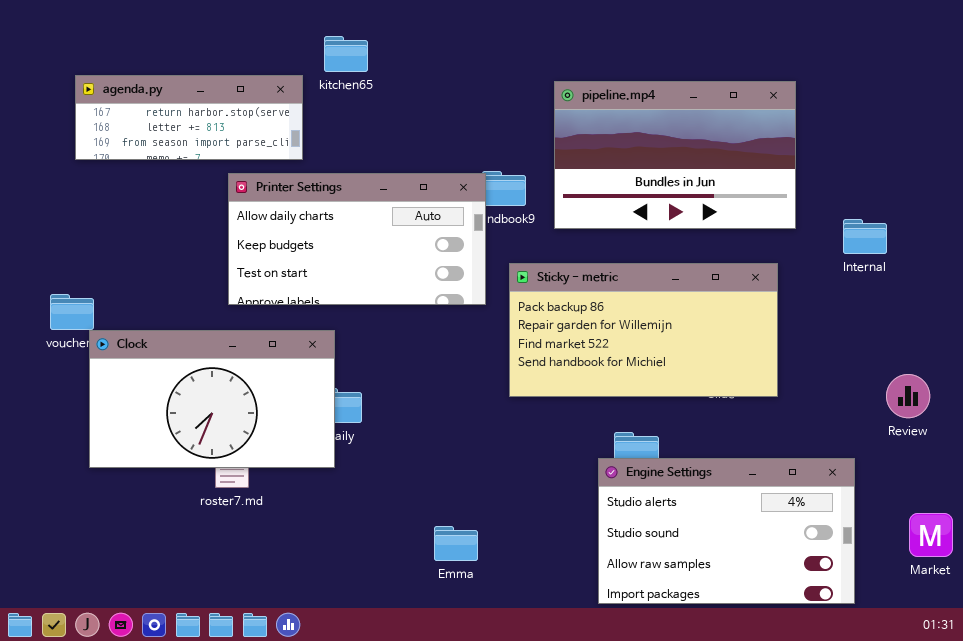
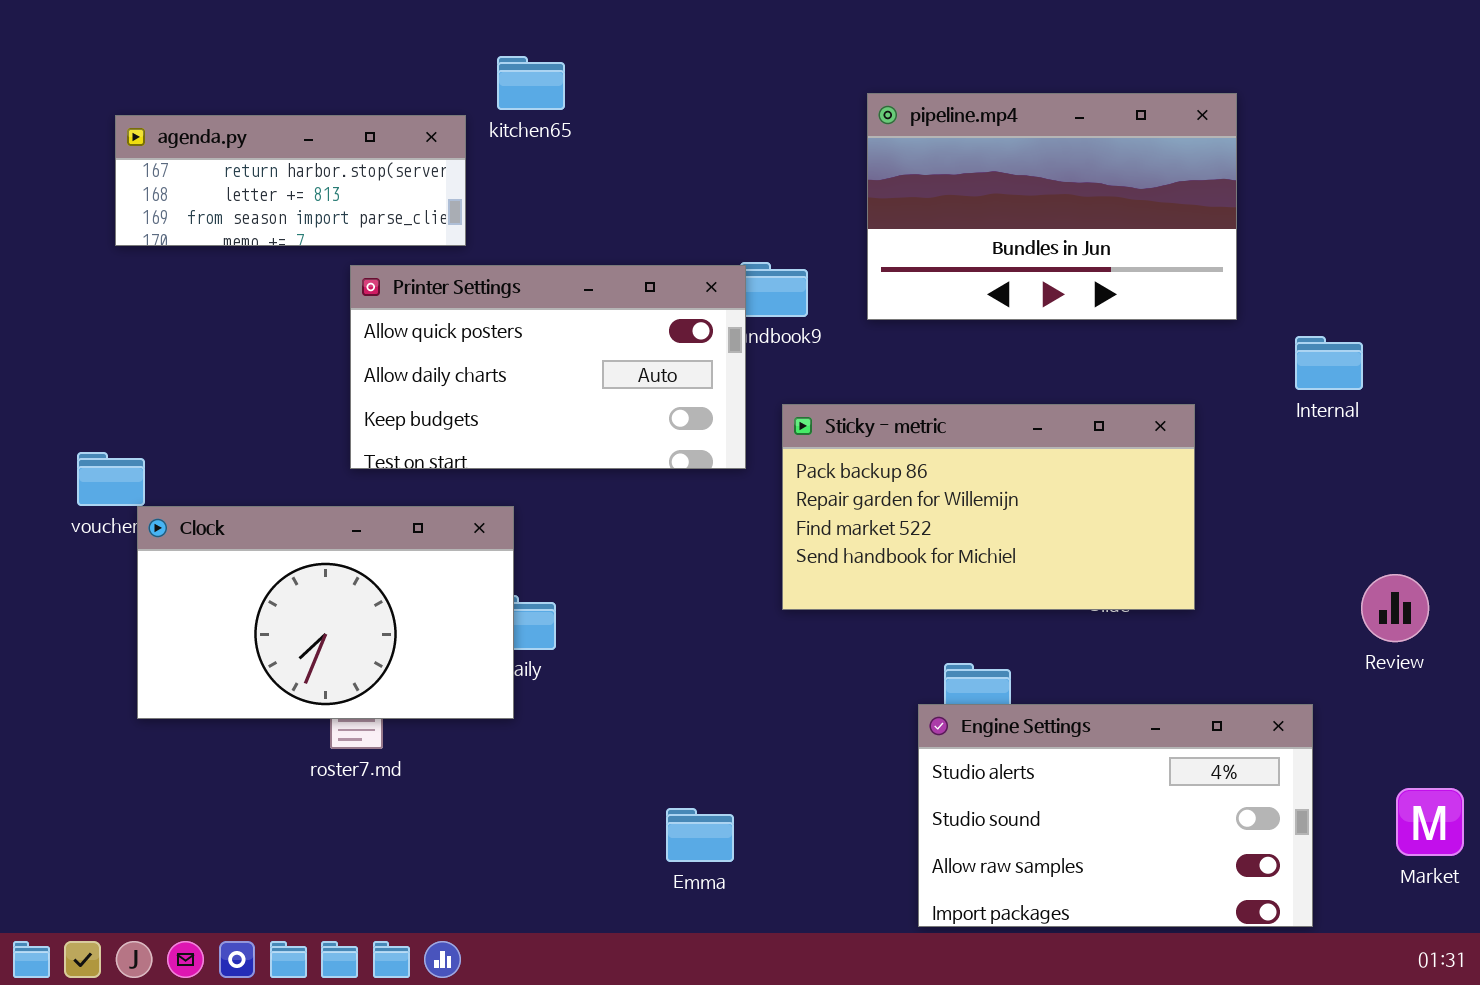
pipeline.mp4: [554,81,796,229] -> [867,93,1237,320], moved
Printer Settings: [228,173,486,305] -> [350,265,746,469], scrolled up 1 row

